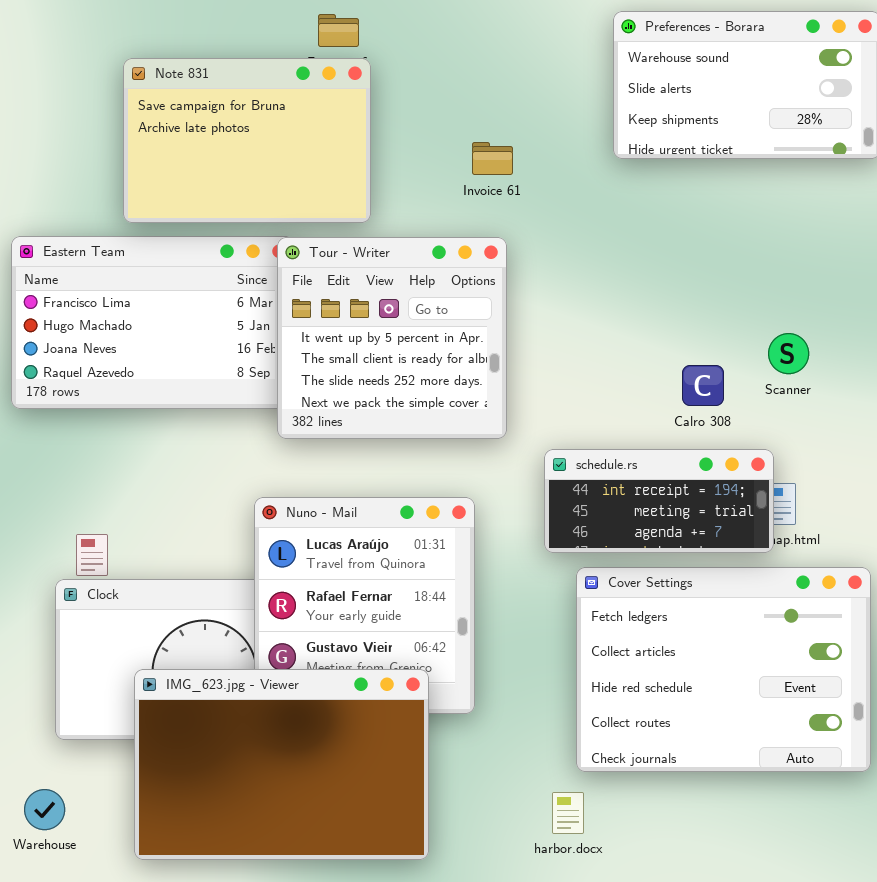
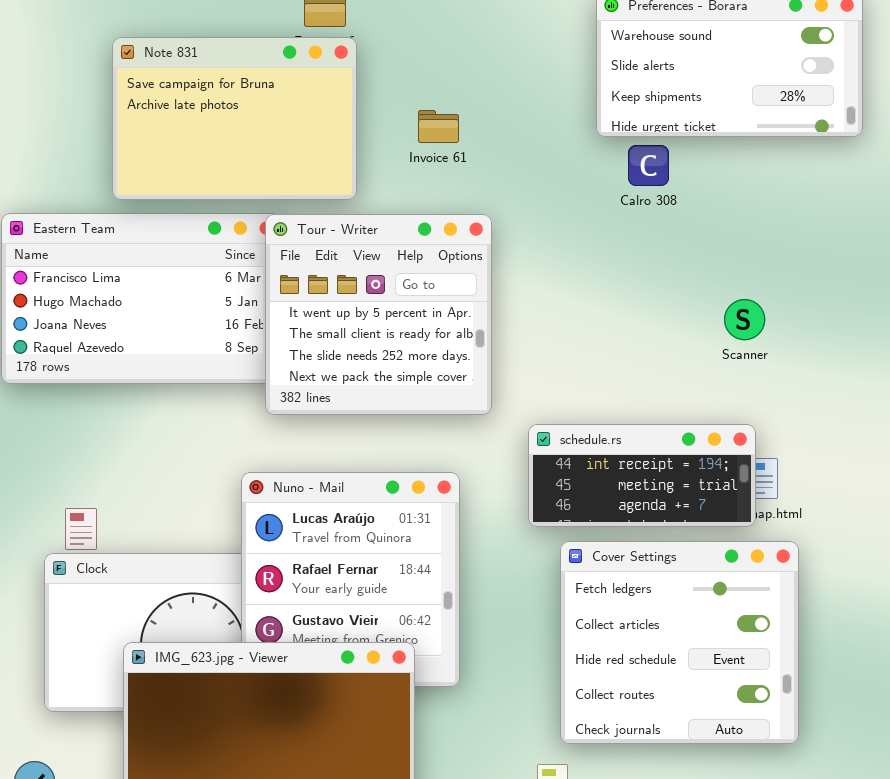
Invoice 61: [472,142,513,175] -> [418,110,459,143], moved
Scanner: [768,333,809,374] -> [724,299,765,340], moved
Calro 308: [682,365,724,406] -> [628,145,669,186], moved
Cover Settings: [576,567,871,772] -> [560,541,799,744], resized

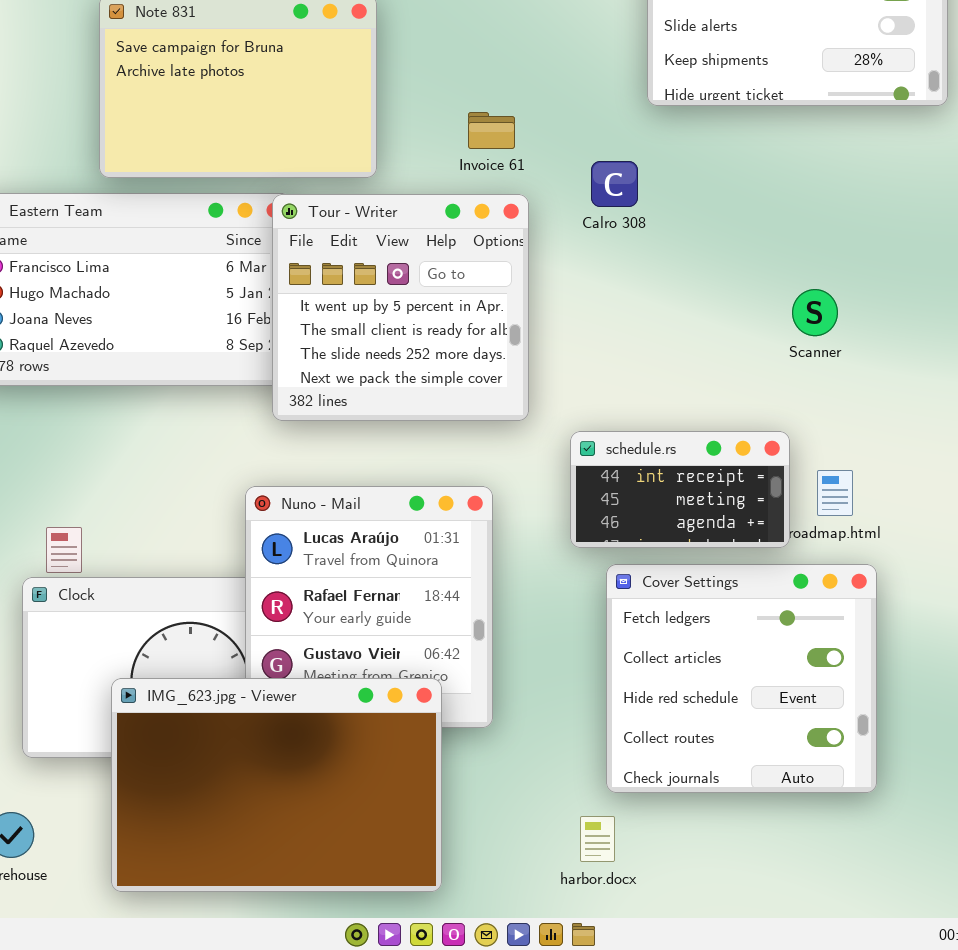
Invoice 61: [418,110,459,143] -> [468,112,515,149], moved
Calro 308: [628,145,669,186] -> [591,161,638,207], moved
schedule.rs: [528,424,756,527] -> [570,431,790,548], resized

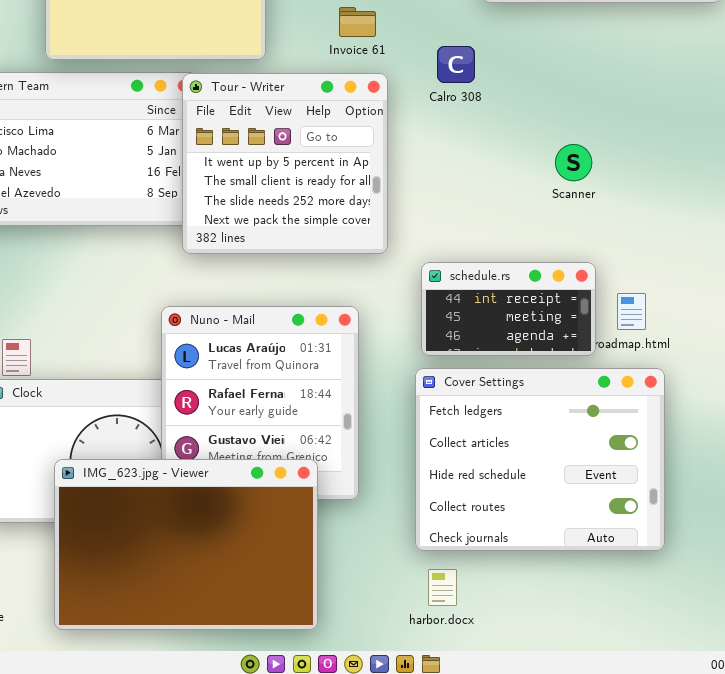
Scanner: [792,289,838,336] -> [555,144,592,181], moved
Cover Settings: [606,564,877,793] -> [415,368,665,551], resized

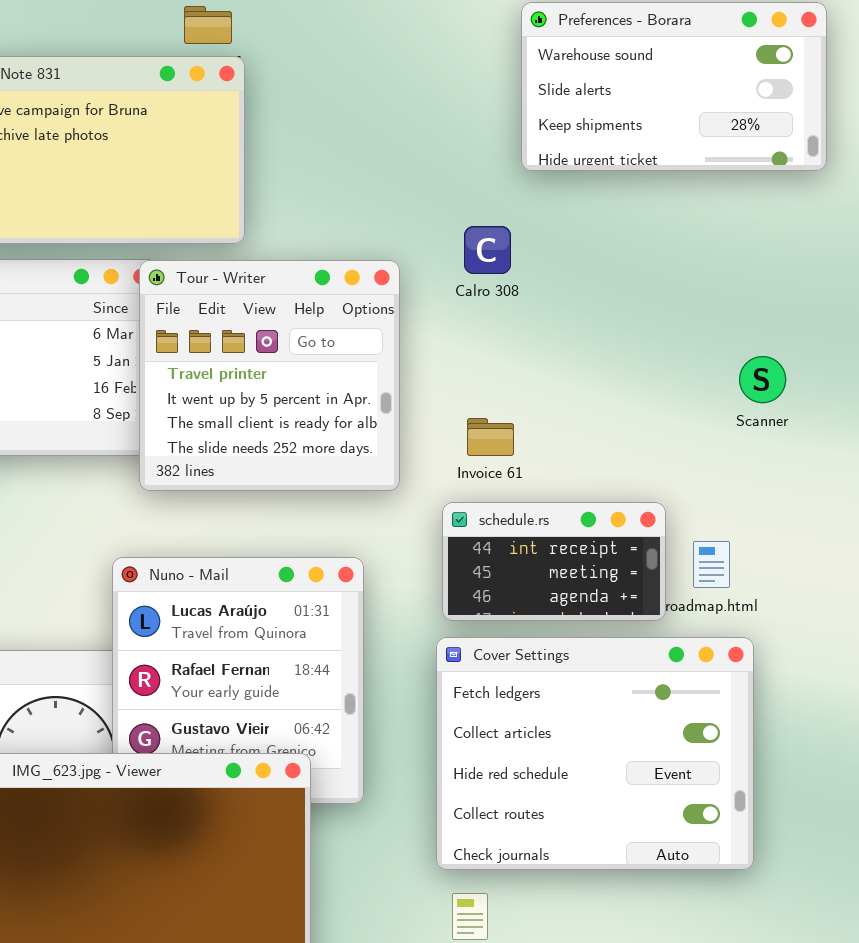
Invoice 61: [339,7,376,37] -> [467,418,514,456], moved
Tour - Writer: [182,73,388,254] -> [139,260,400,491], scrolled up 1 row
Scanner: [555,144,592,181] -> [739,356,786,403], moved

